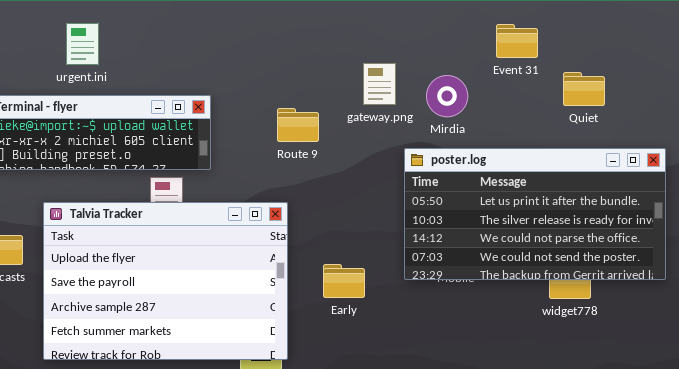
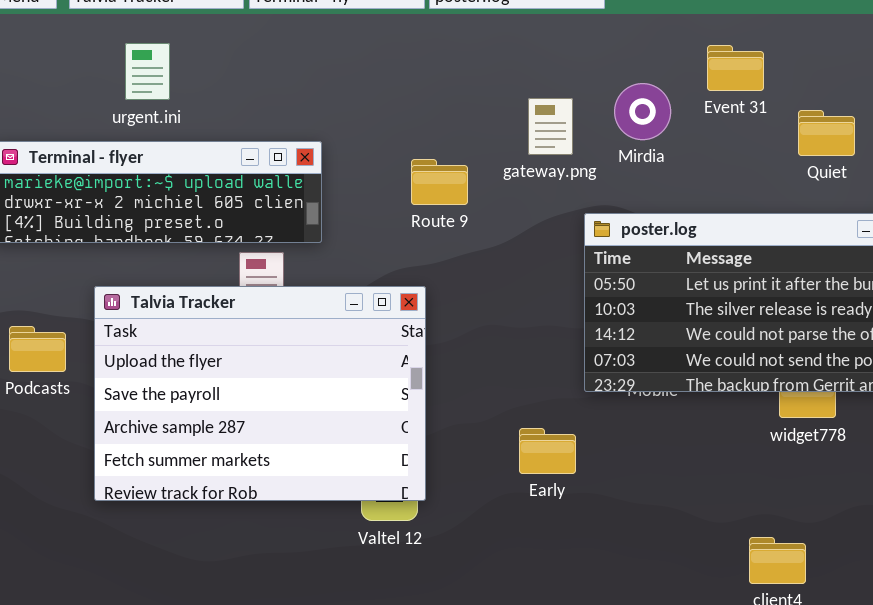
Mirdia: [426,75,468,117] -> [614,83,671,140], moved
Early: [323,264,365,298] -> [519,428,576,474], moved

